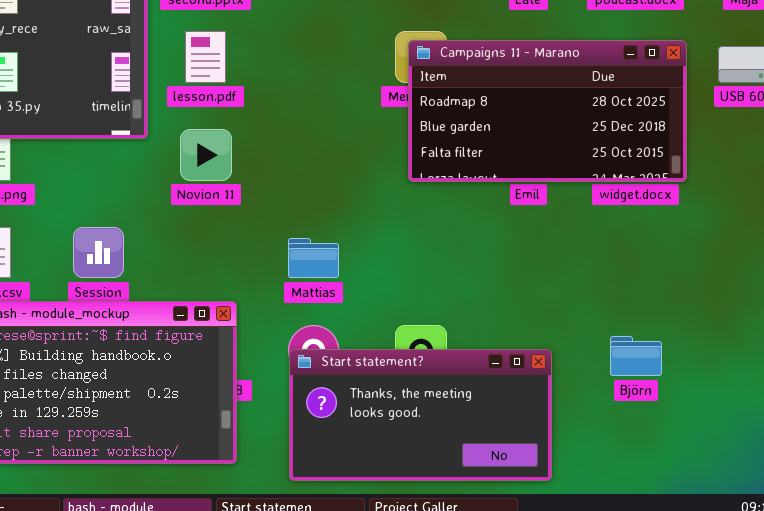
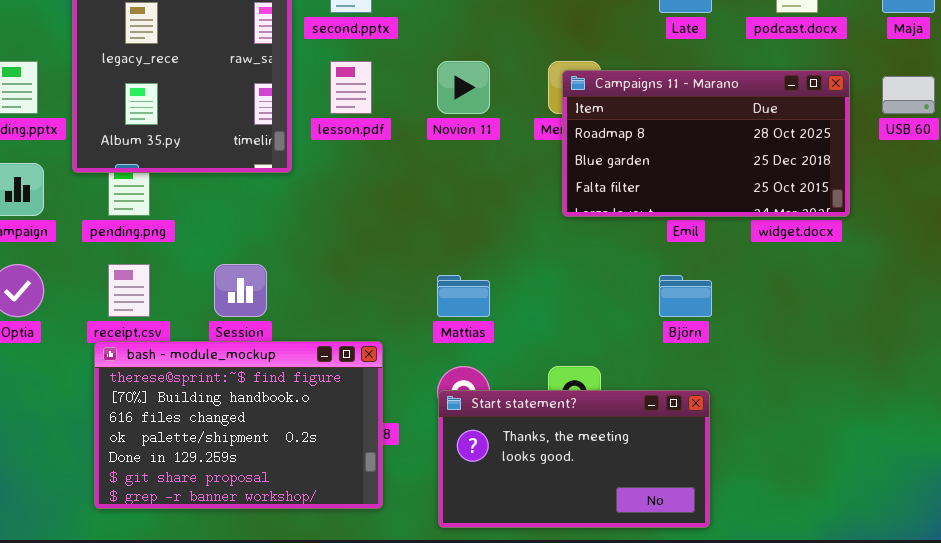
Novion 11: [180,129,232,181] -> [437,61,490,114], moved
Björn: [610,336,662,376] -> [659,275,712,317], moved

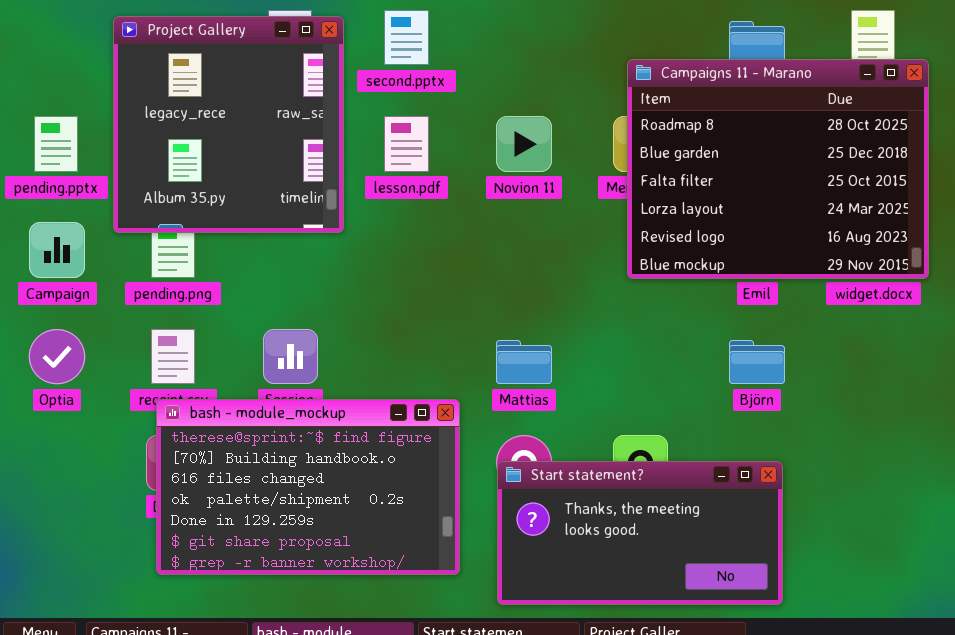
Campaigns 11 - Marano: [562,70,850,217] -> [627,59,929,279], resized
bash - module_mockup: [94,341,383,509] -> [156,399,460,575], moved

